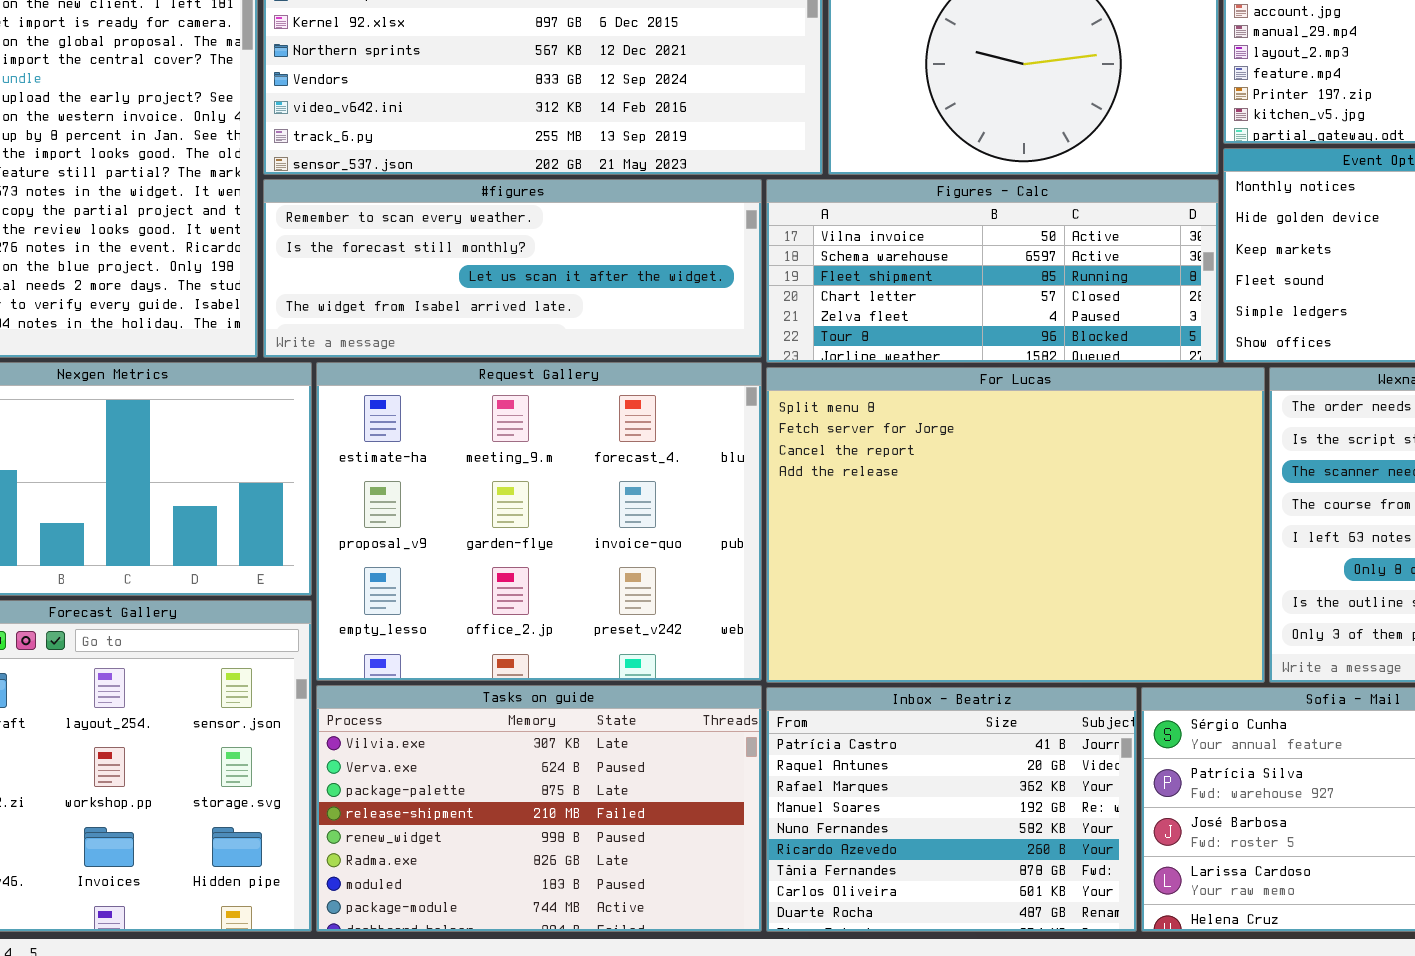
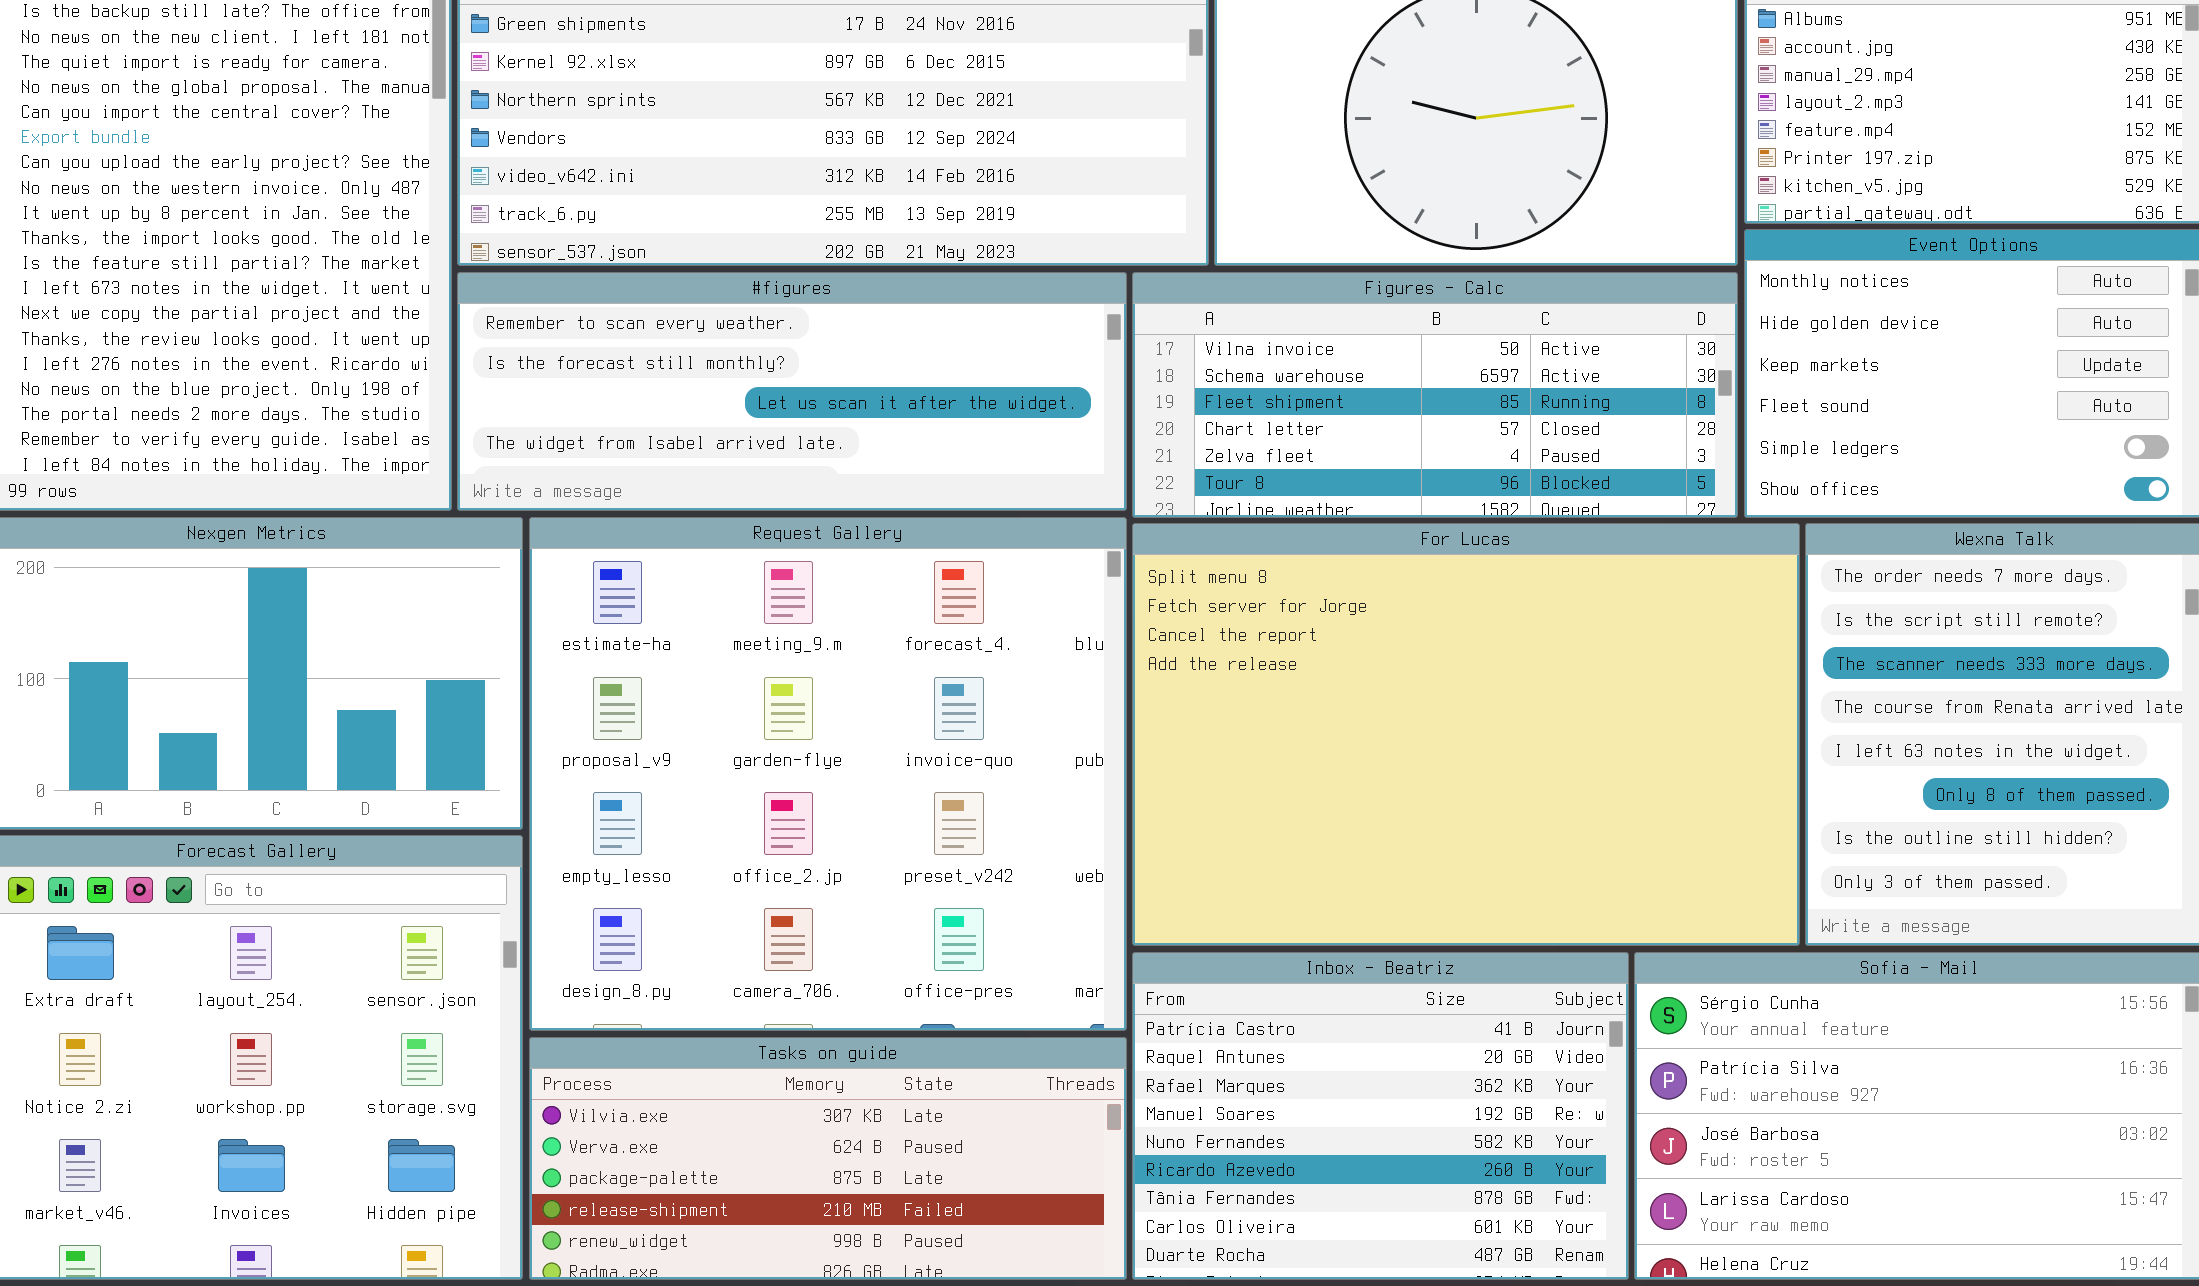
Request Gallery: [316,362,762,681] -> [529,517,1127,1031], resized
Tasks on guide: [316,685,762,932] -> [529,1037,1127,1280], resized

